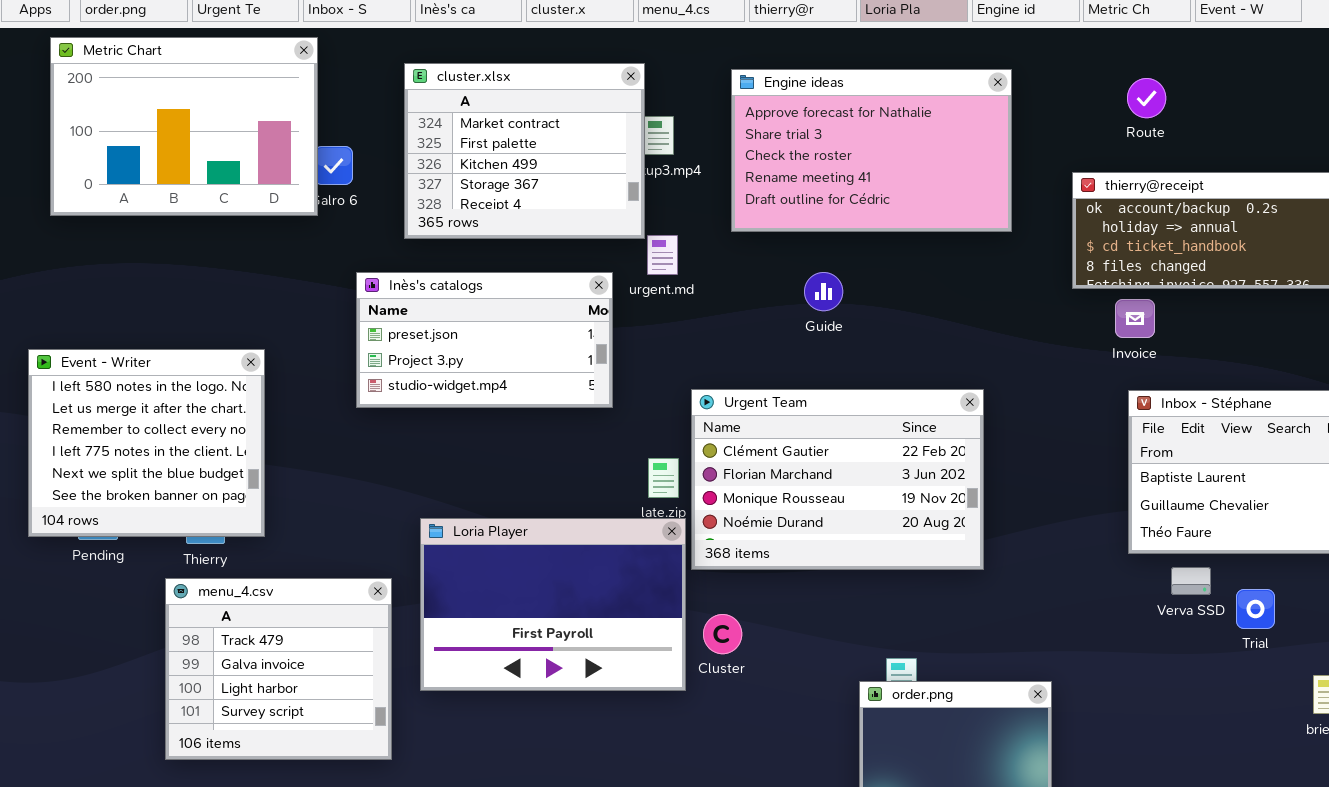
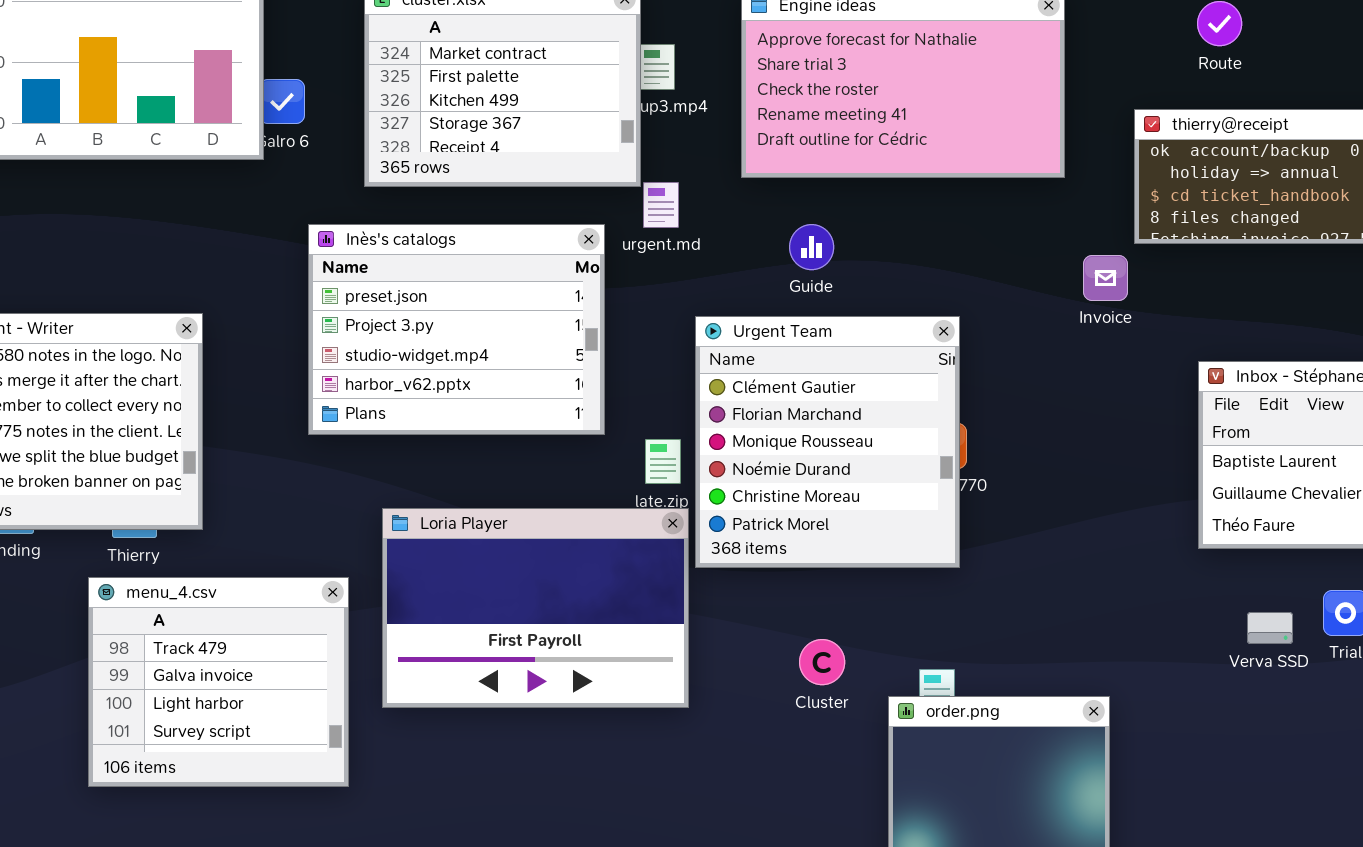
Inès's catalogs: [356,272,613,408] -> [308,224,605,435], resized
Guide: [804,272,843,311] -> [789,224,834,270], moved
Invoice: [1115,299,1155,338] -> [1083,255,1128,301], moved
Urgent Team: [691,389,984,570] -> [695,316,960,568], resized
Verva SSD: [1171,567,1211,595] -> [1247,612,1293,644], moved
Cluster: [703,614,742,654] -> [799,639,845,685], moved

